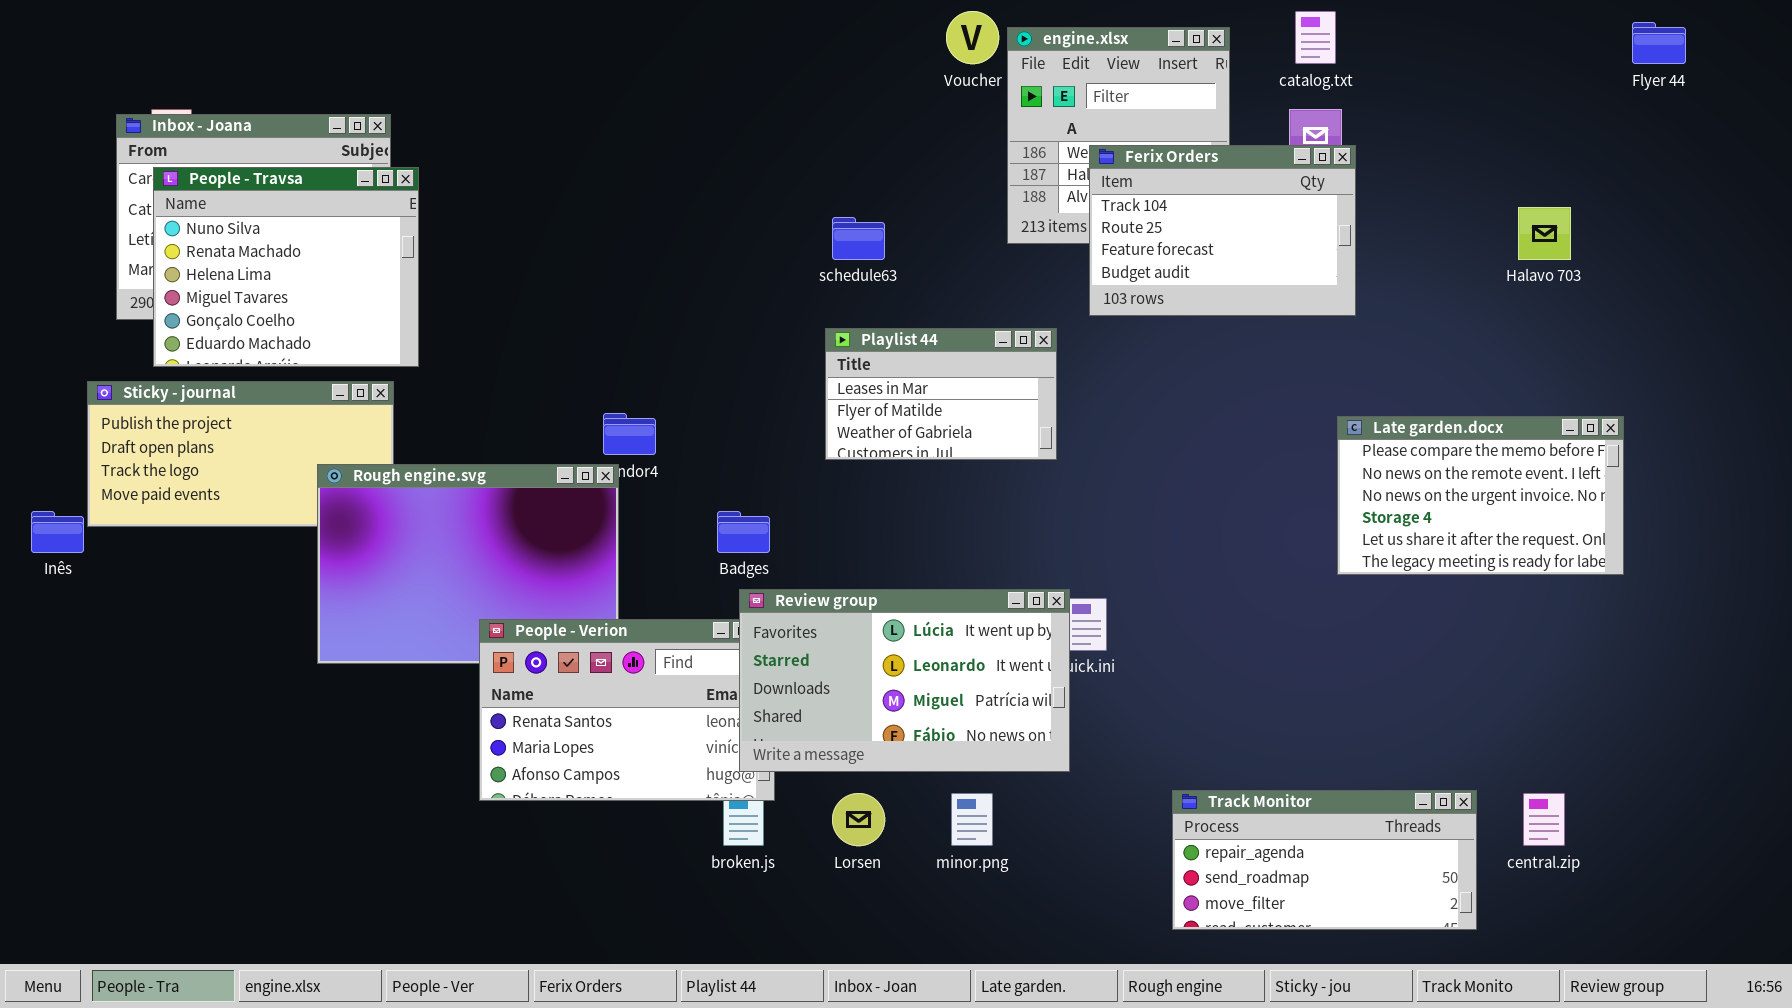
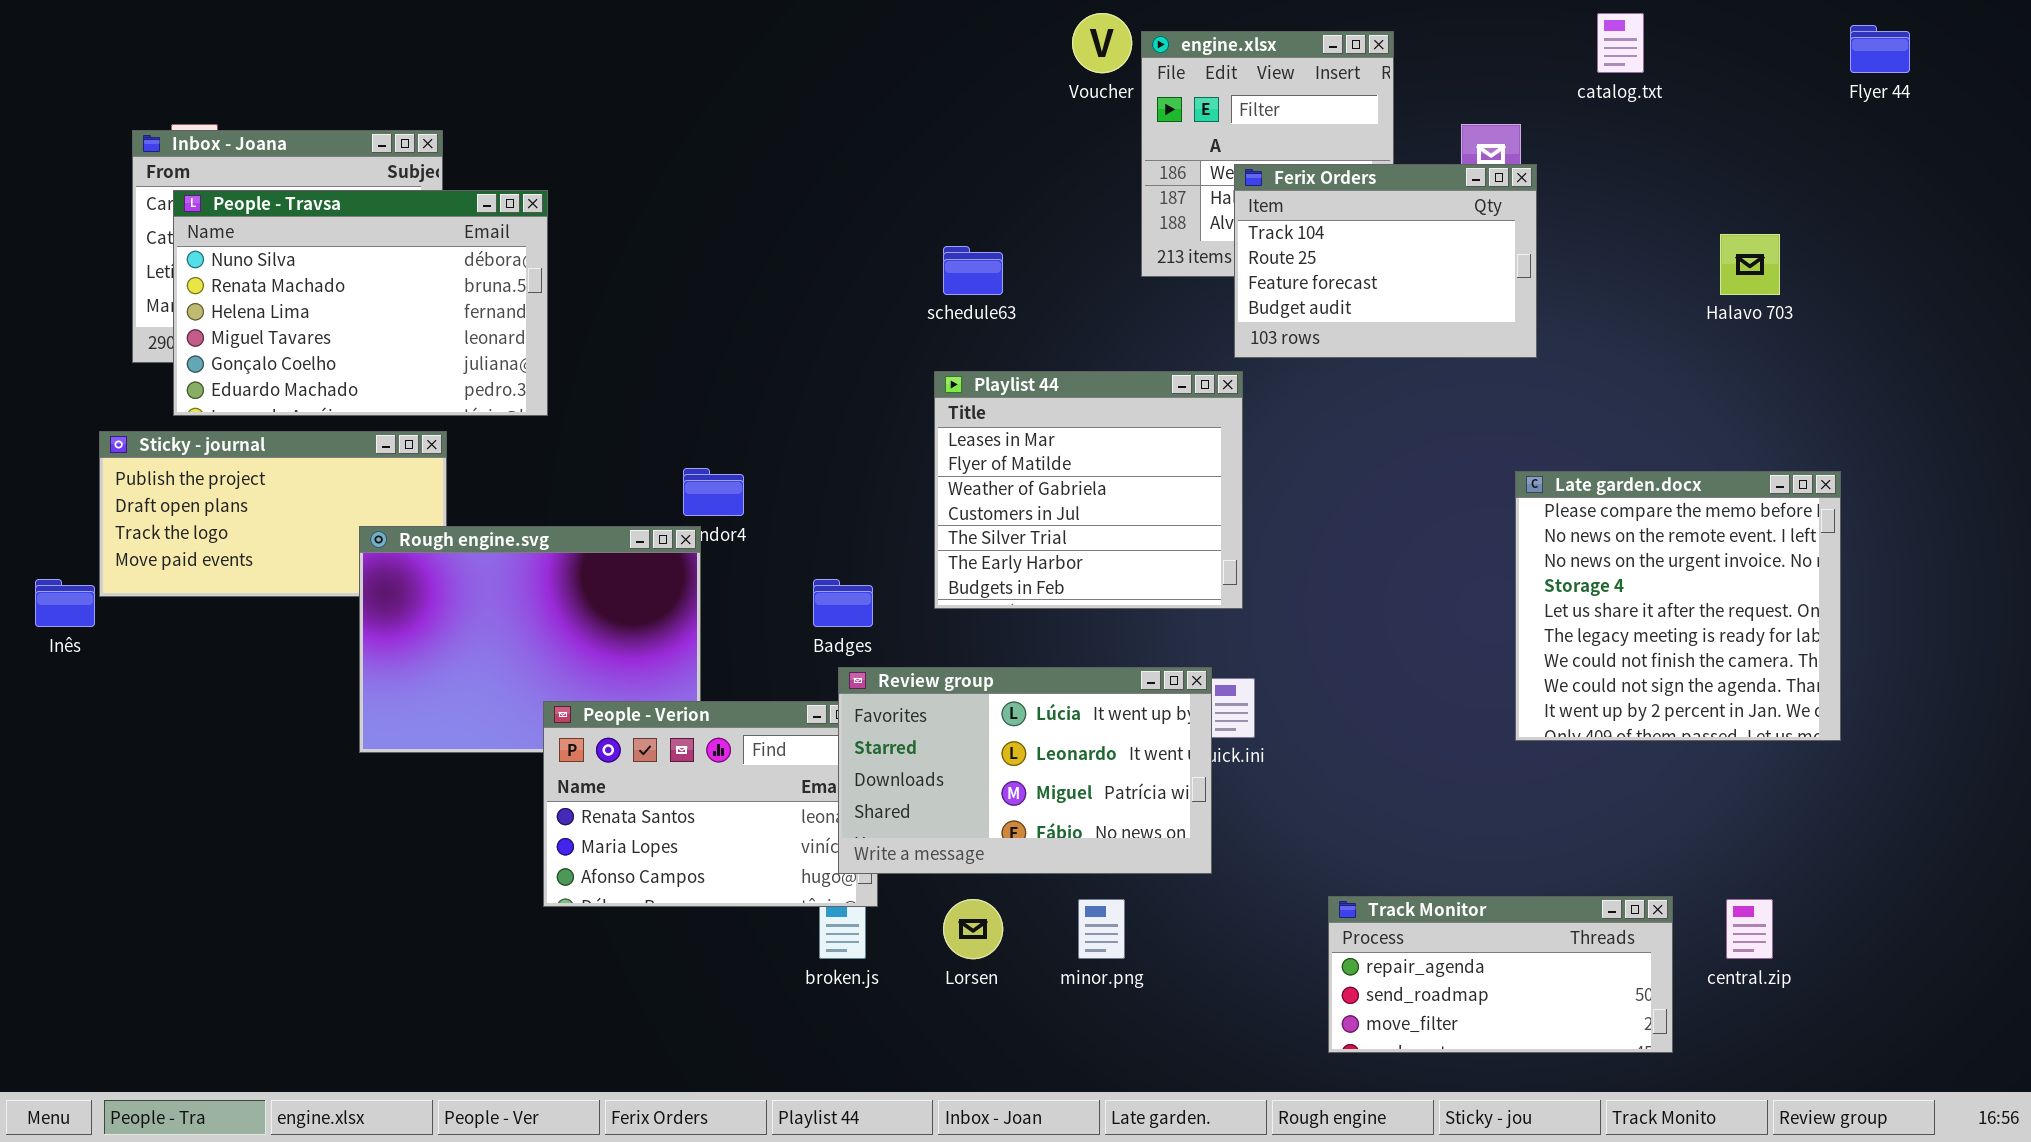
catalog.txt: [1295,11,1336,64] -> [1597,13,1644,73], moved
People - Travsa: [153,167,419,367] -> [173,190,548,416], resized
Playlist 44: [825,328,1057,460] -> [934,371,1243,609], resized
Late garden.docx: [1337,416,1624,575] -> [1515,471,1841,741], resized

